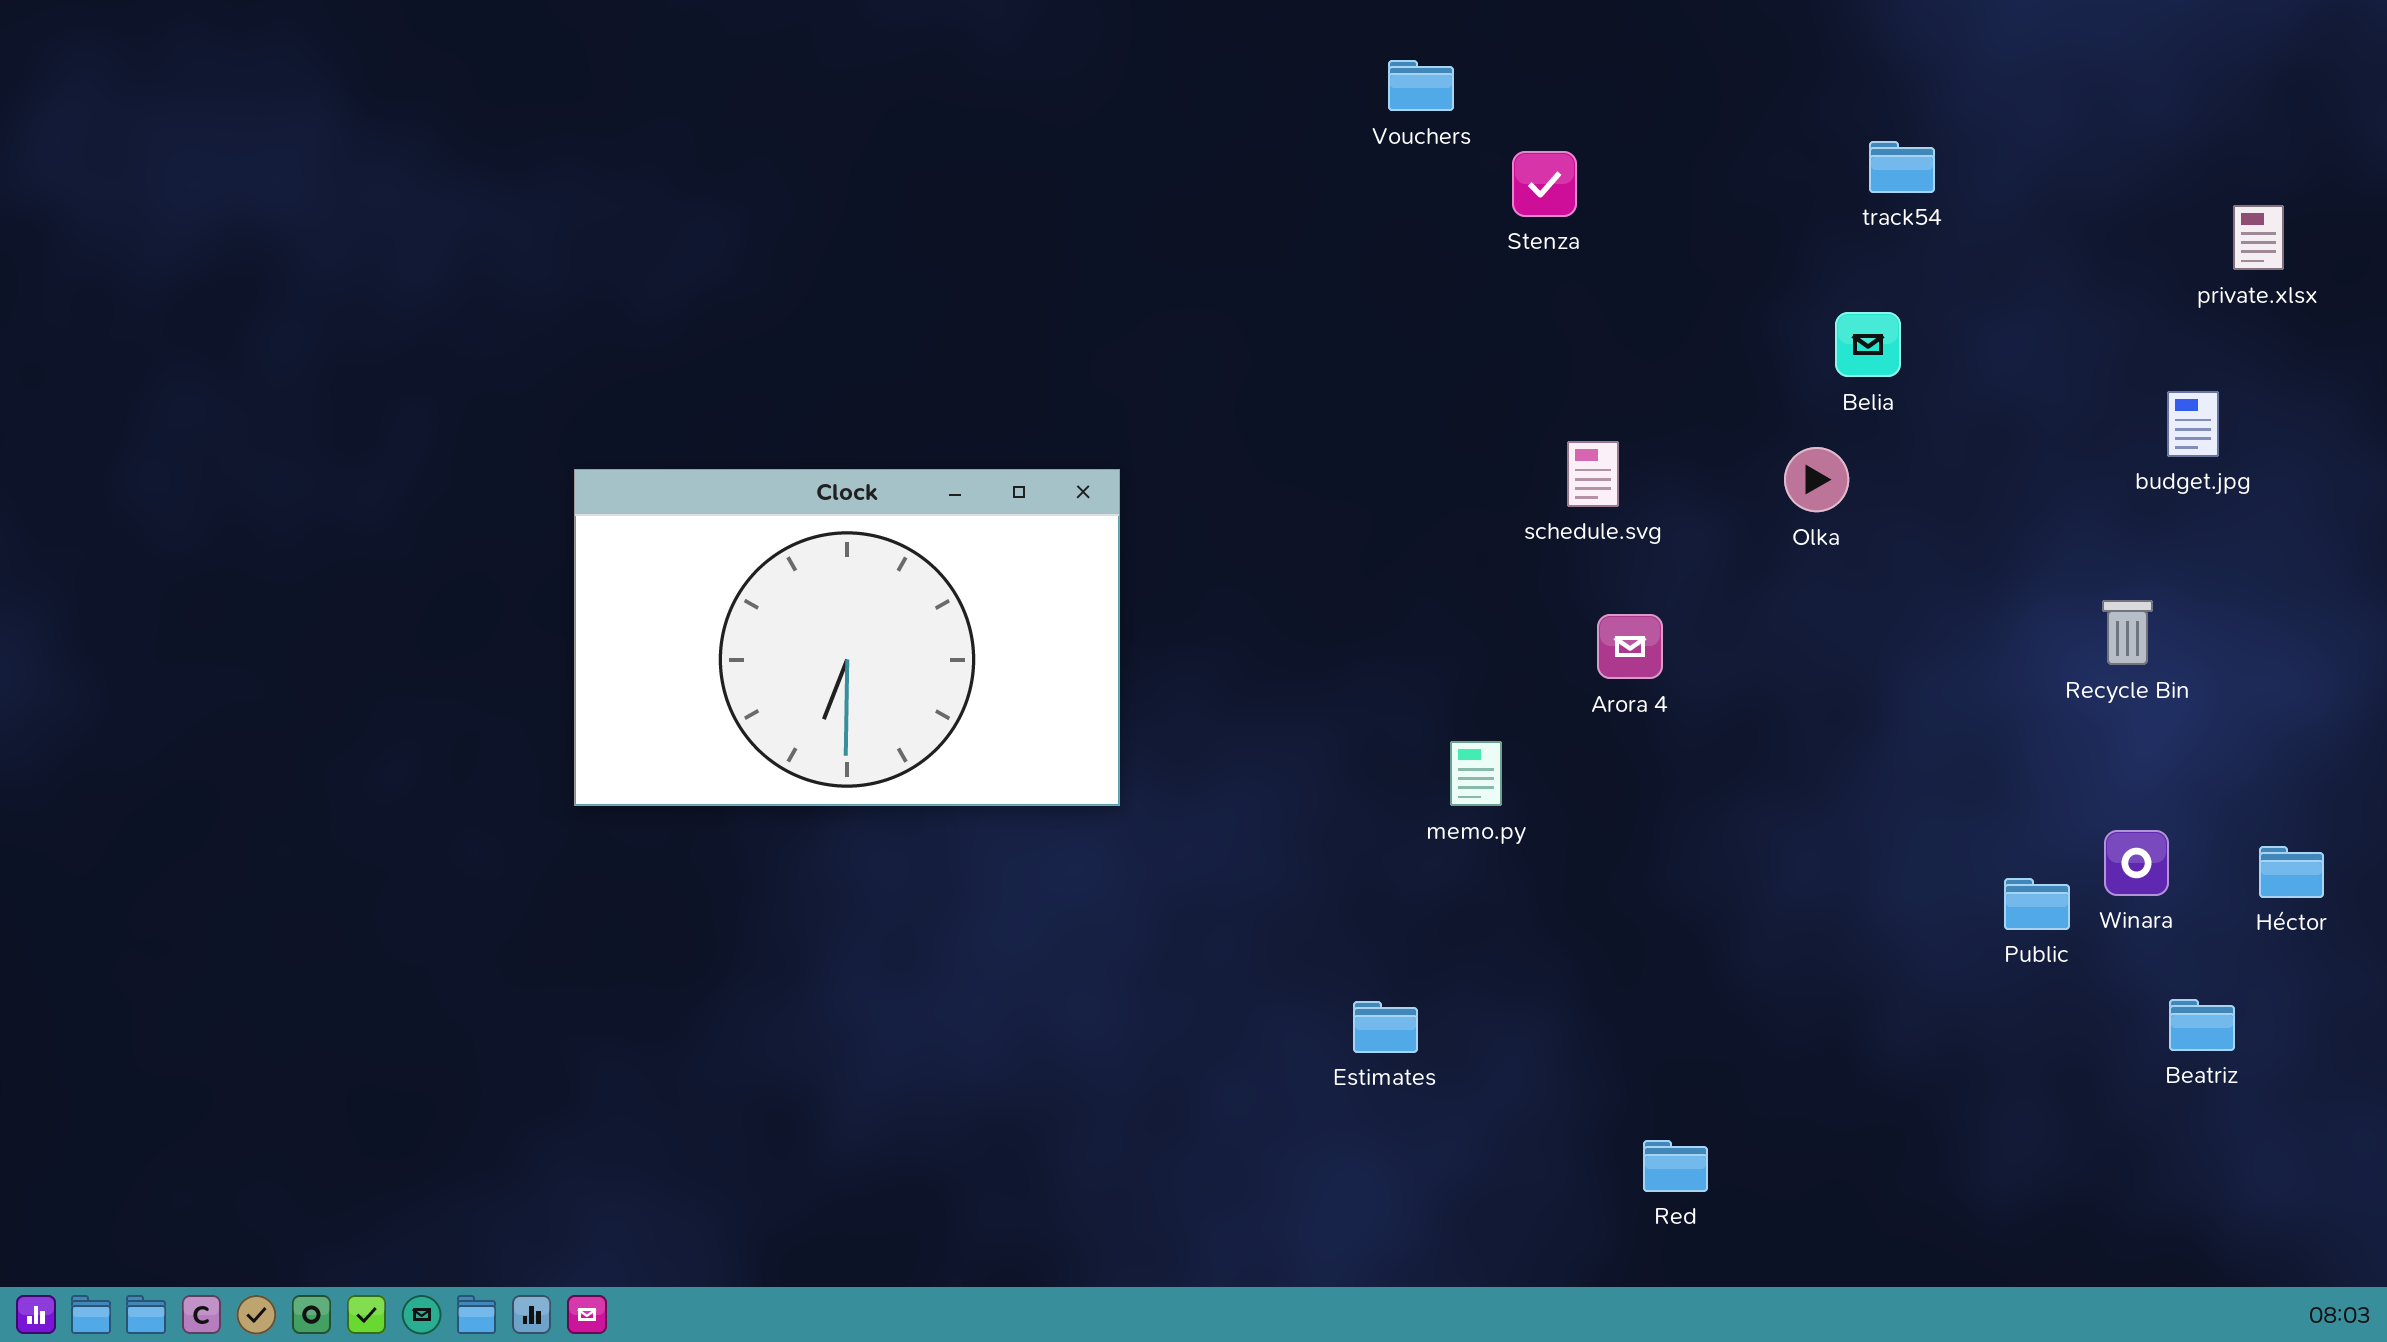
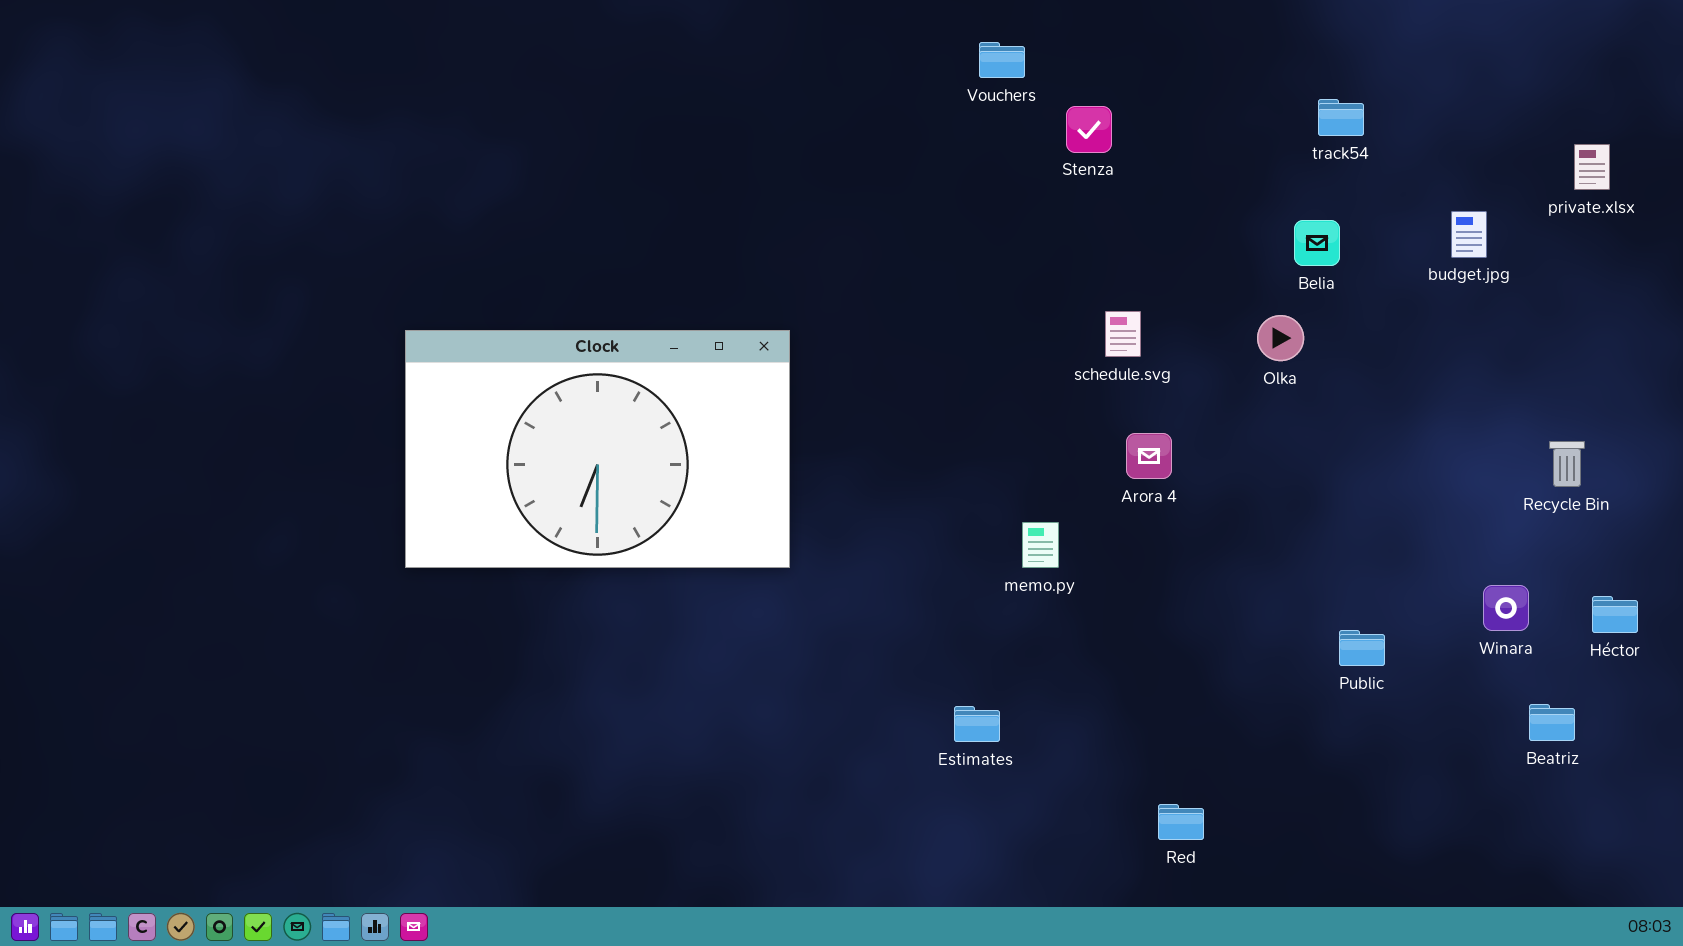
budget.jpg: [2167,391,2219,457] -> [1451,211,1487,258], moved
Recycle Bin: [2102,600,2153,665] -> [1549,441,1585,487], moved
Public: [2004,878,2070,930] -> [1339,630,1385,666], moved

